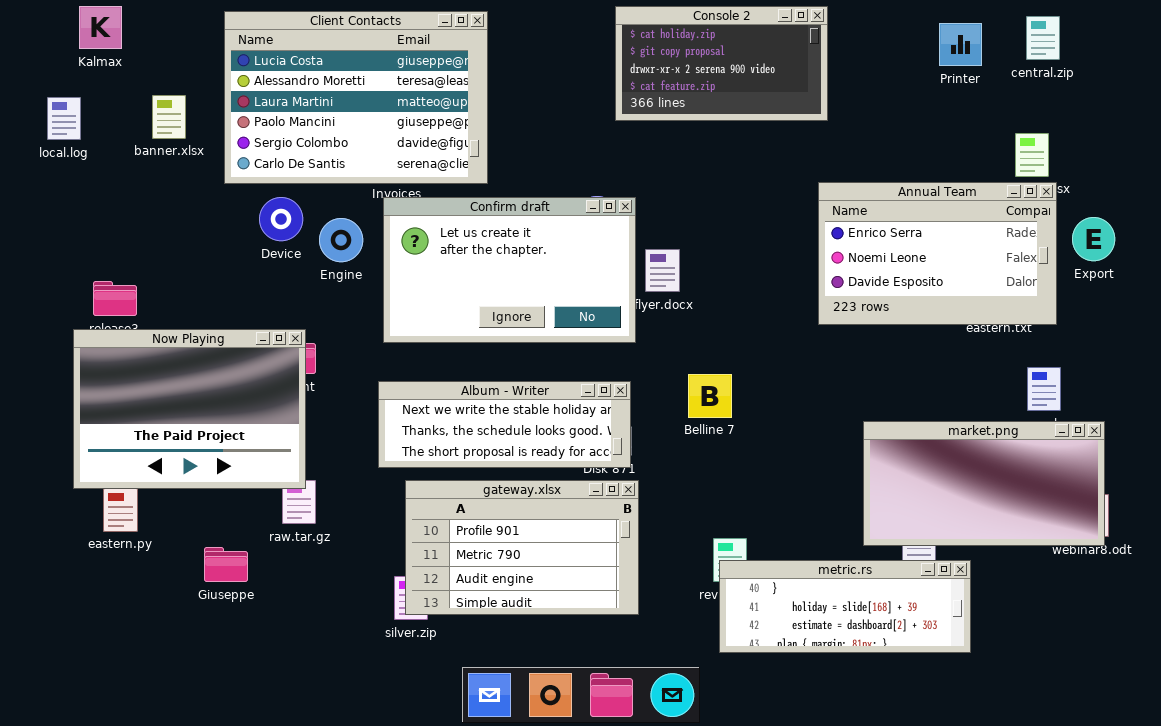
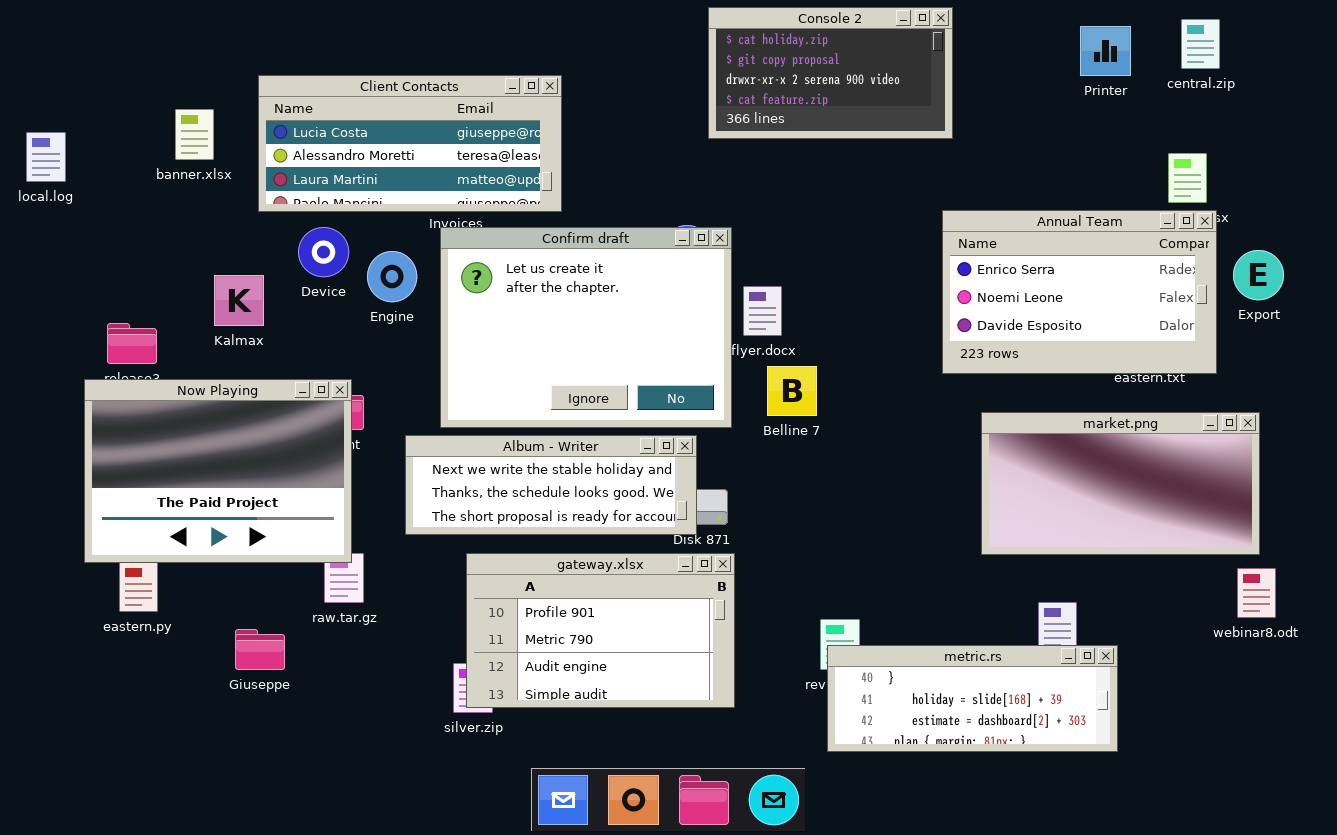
Kalmax: [79,6,122,49] -> [214,275,264,326], moved
Client Contacts: [224,11,488,184] -> [258,75,562,212], resized
local.log: [47,97,81,140] -> [26,132,66,182], moved
Confirm draft: [383,197,636,343] -> [440,227,732,428], resized
Belline 7: [688,374,732,418] -> [767,366,817,416], moved
Album - Writer: [378,381,631,468] -> [405,435,697,535], moved
market.png: [863,421,1105,546] -> [981,412,1260,555], moved

